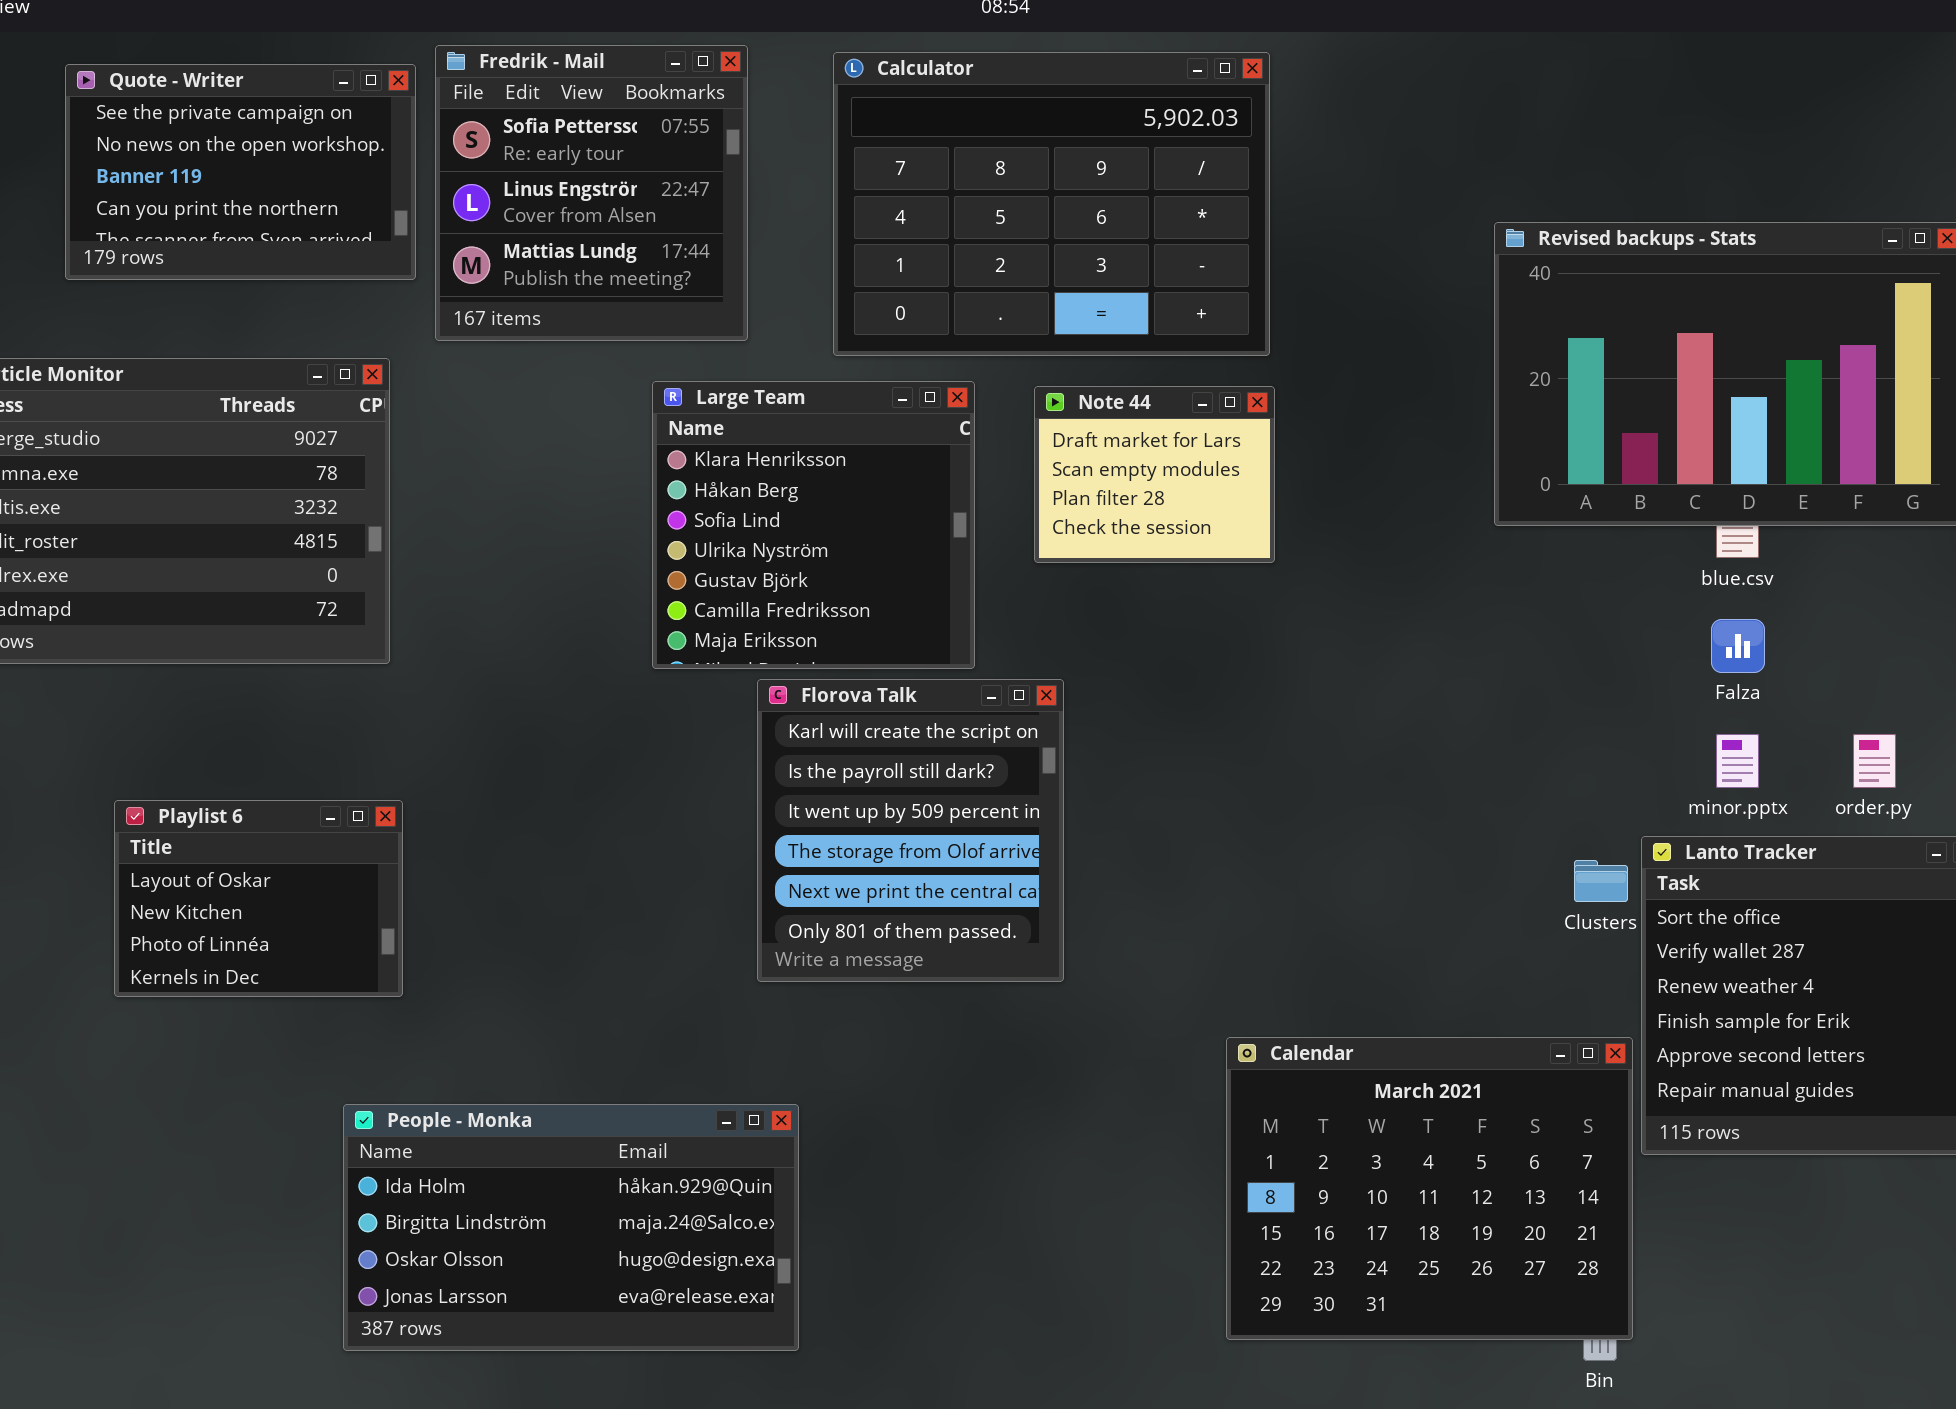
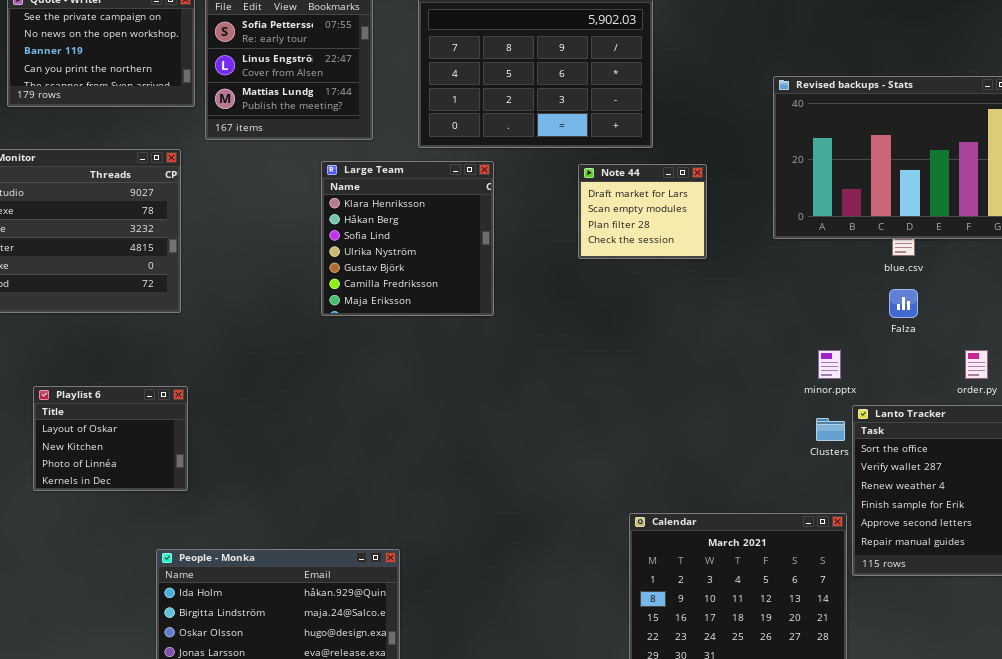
Note 44: [1034,386,1275,563] -> [578,164,707,259], moved
Florova Talk: [757,679,1064,982] -> none, closed
minor.pptx: [1716,734,1759,788] -> [818,350,841,379], moved

